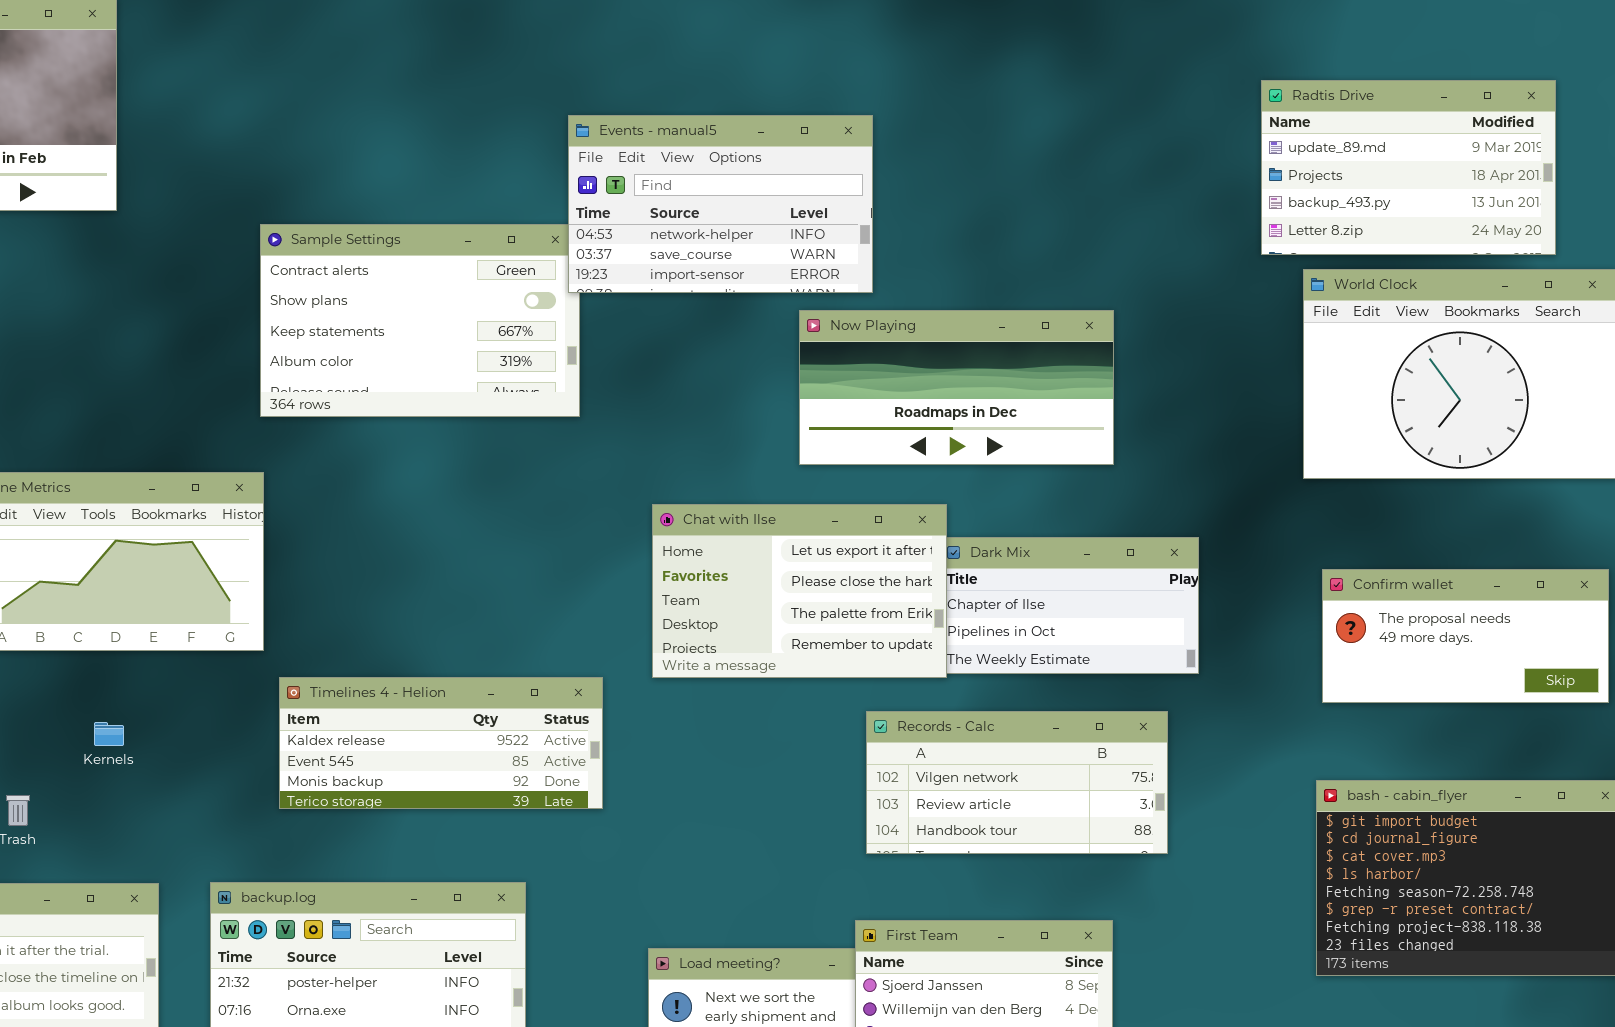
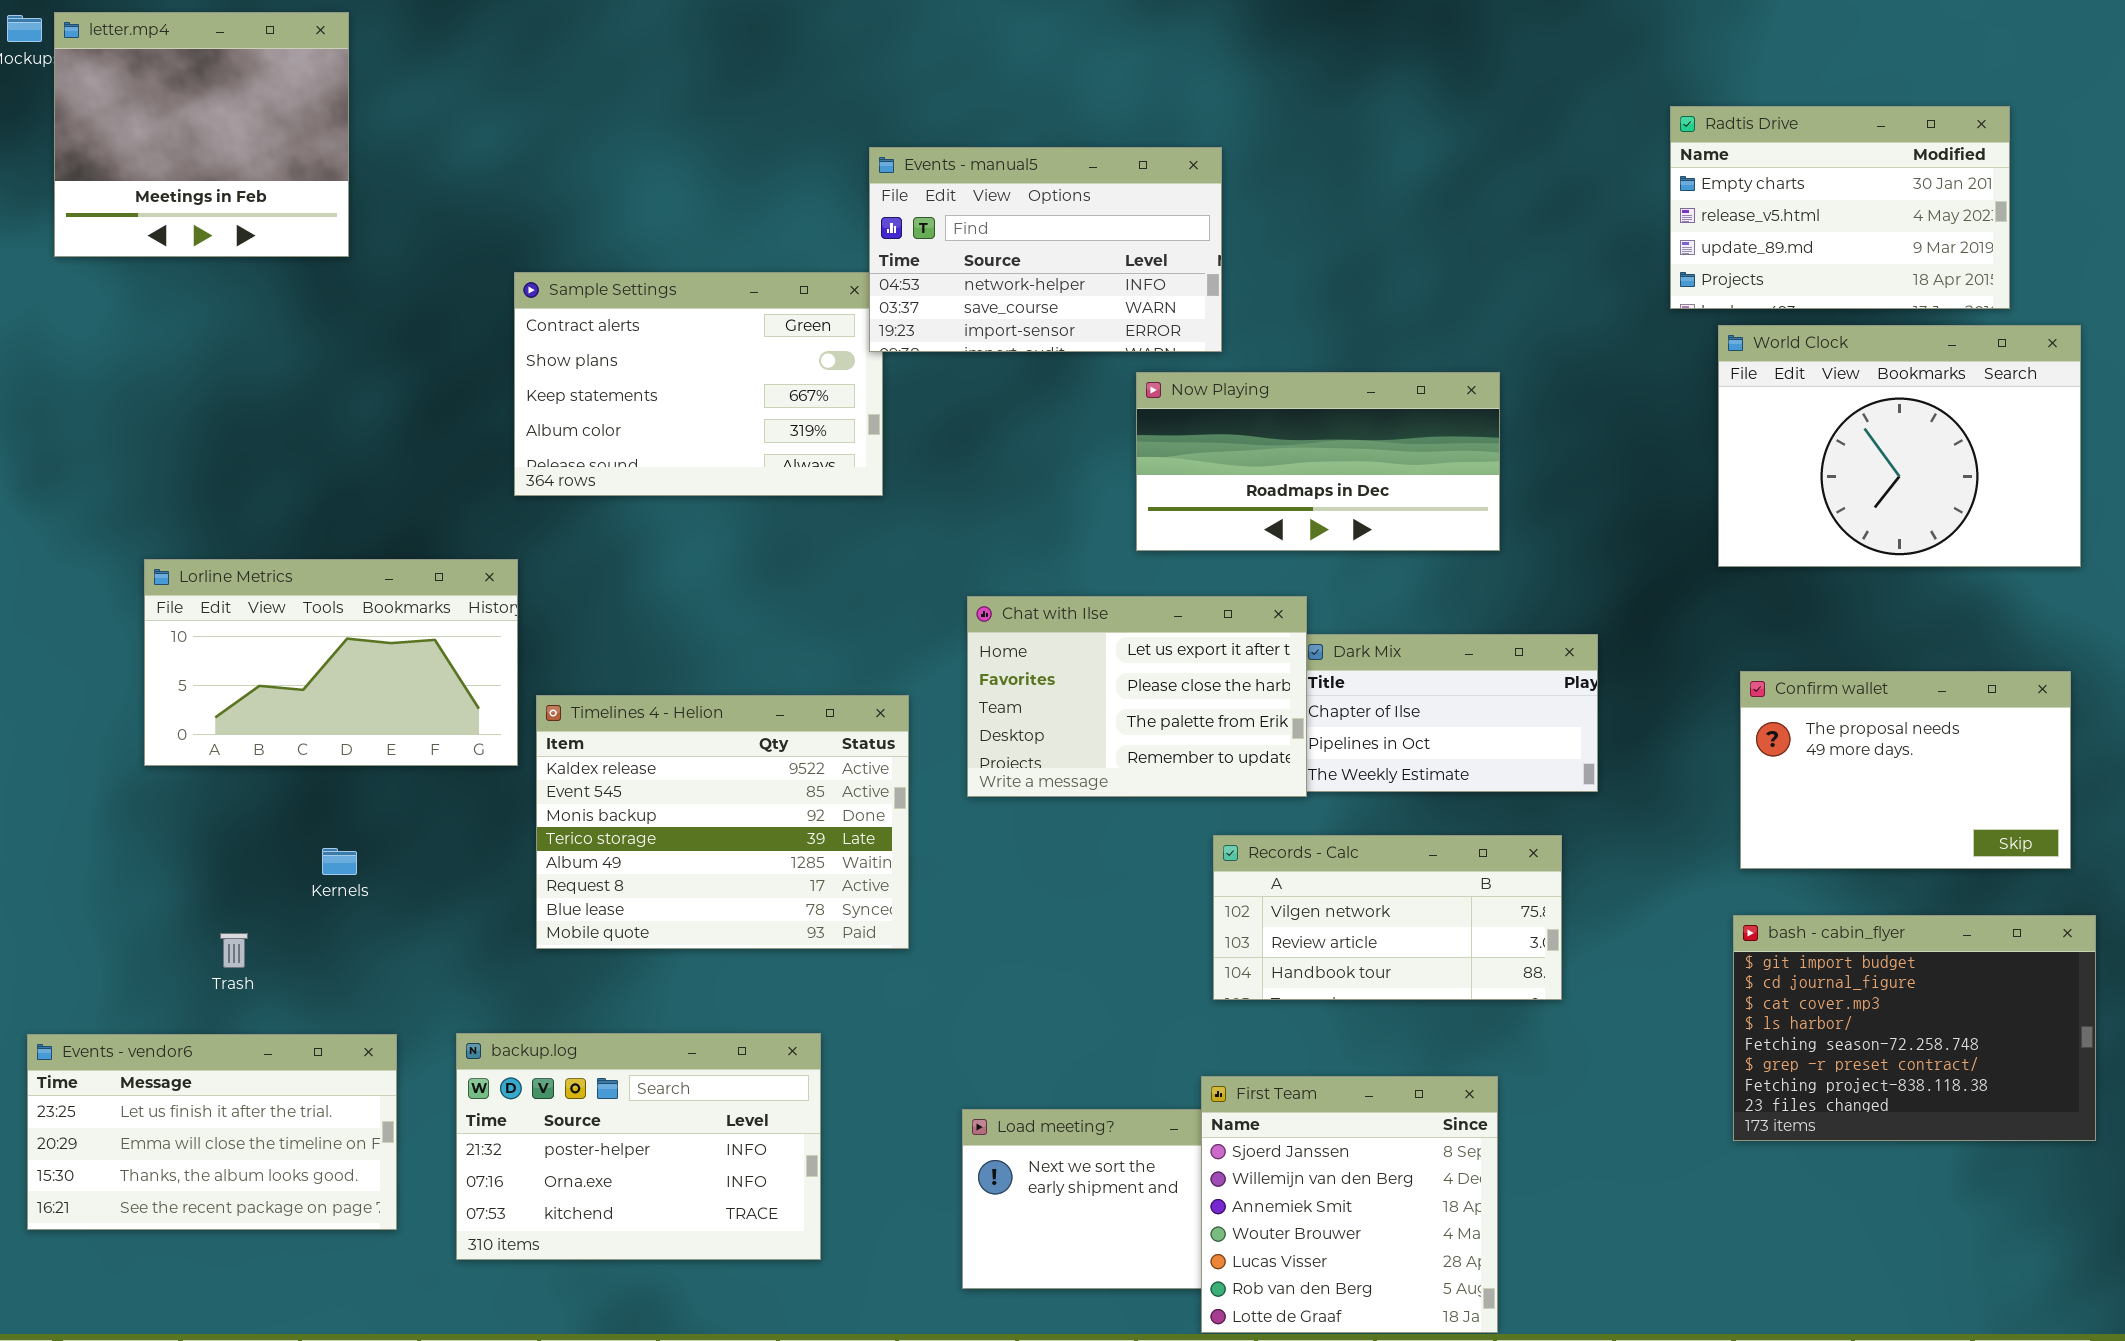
Radtis Drive: [1261,80,1556,255] -> [1670,106,2010,309], scrolled up 2 rows
Confirm wallet: [1322,569,1609,703] -> [1740,671,2071,869], resized
Timelines 4 - Helion: [279,677,603,809] -> [536,695,909,949], resized

